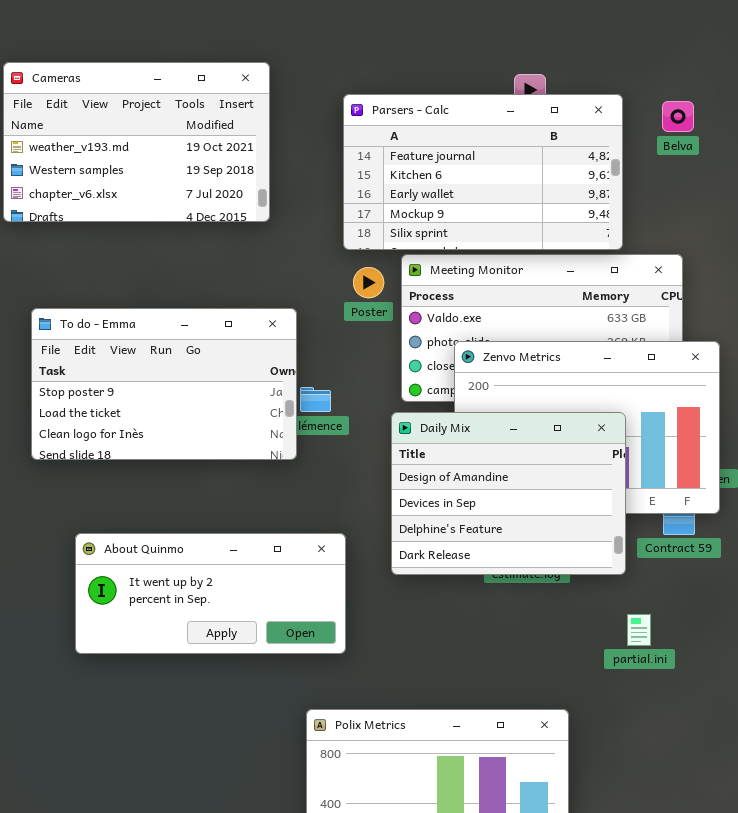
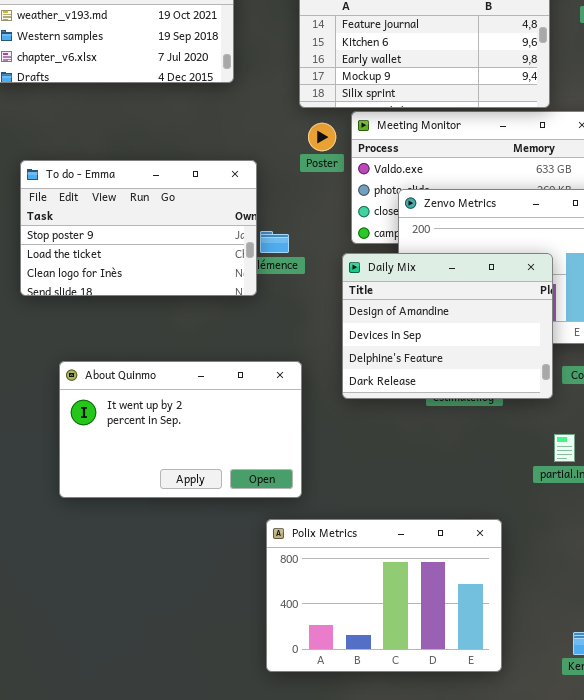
About Quinmo: [75,533,346,654] -> [59,361,302,498], resized

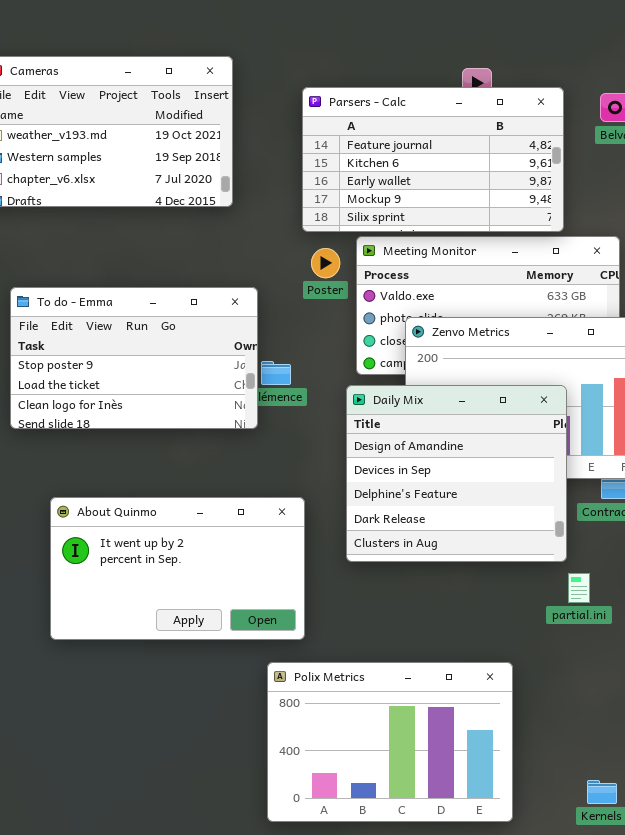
Daily Mix: [342,253,553,399] -> [346,385,567,562], resized

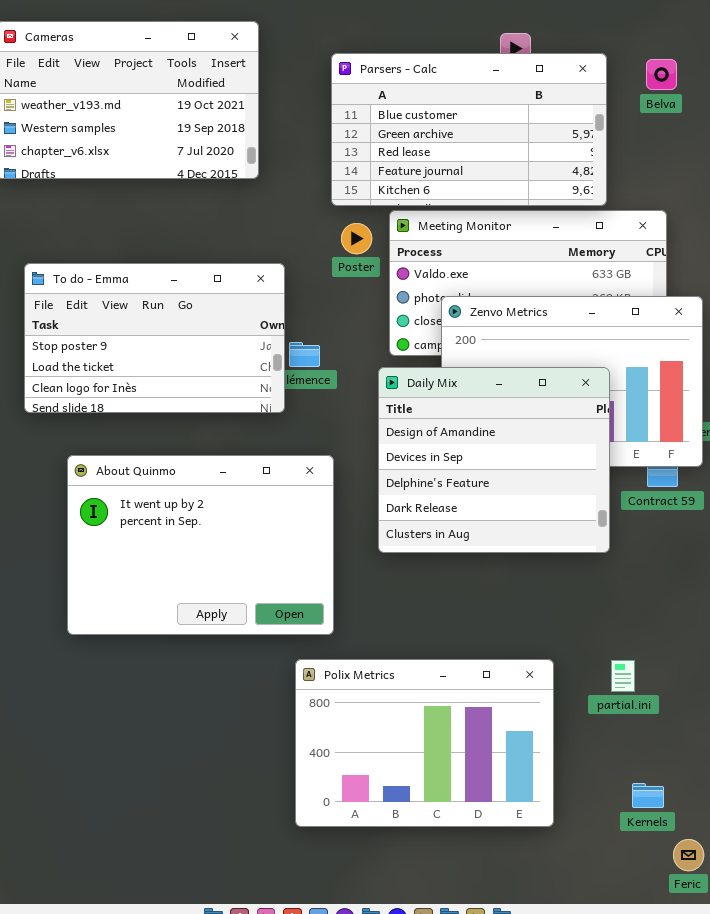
Parsers - Calc: [302,87,564,232] -> [331,53,607,206], scrolled up 3 rows
About Quinmo: [50,497,305,640] -> [67,455,334,635], resized
partial.ini: [568,573,590,603] -> [611,660,635,692], moved

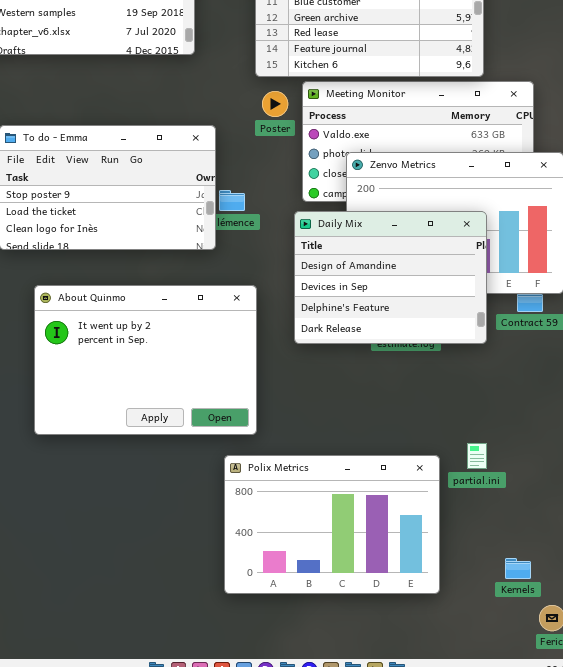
Daily Mix: [378,367,610,553] -> [294,211,487,344], resized
partial.ini: [611,660,635,692] -> [467,443,487,469], moved

